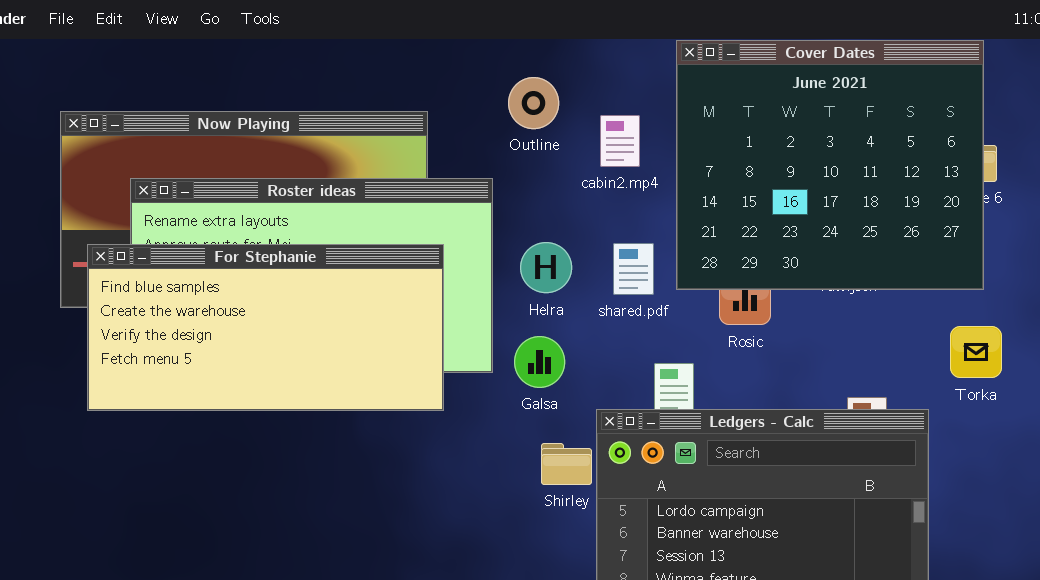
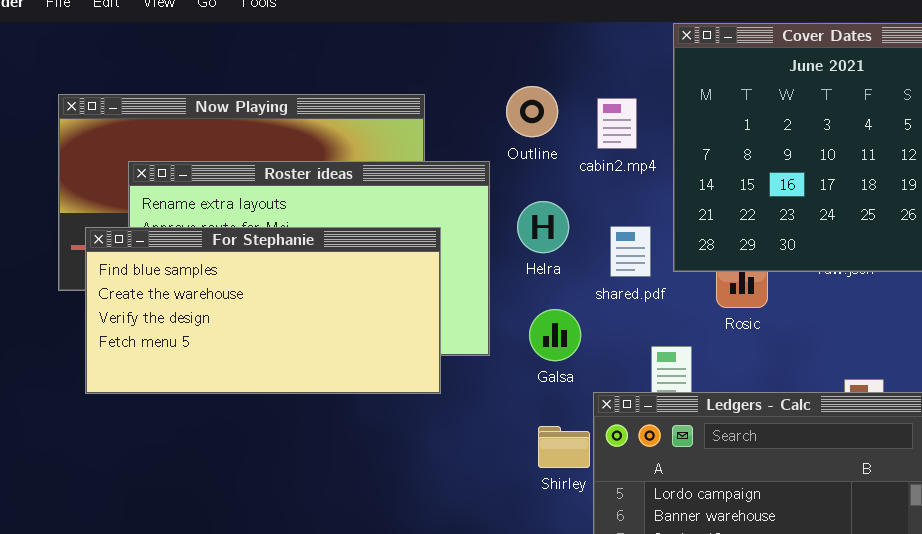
Outline: [508,77,559,129] -> [506,86,558,137], moved
Helra: [520,242,572,293] -> [517,201,569,253], moved
Galsa: [514,336,565,388] -> [529,309,581,361], moved

